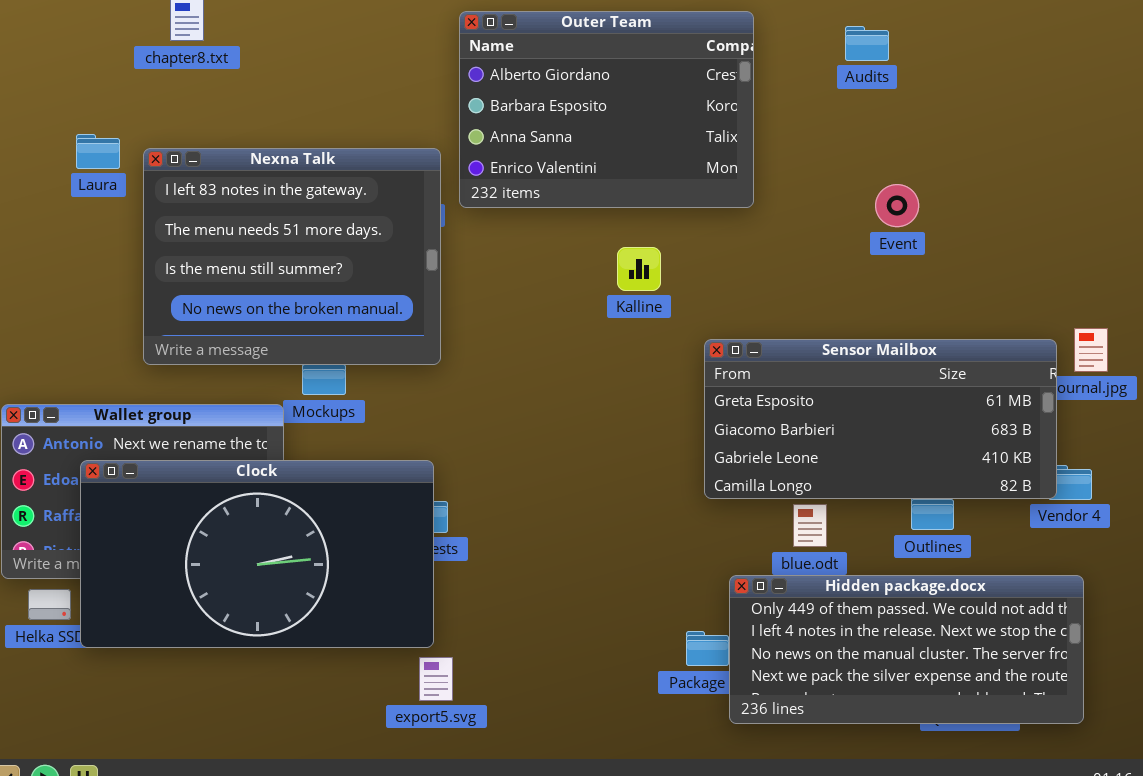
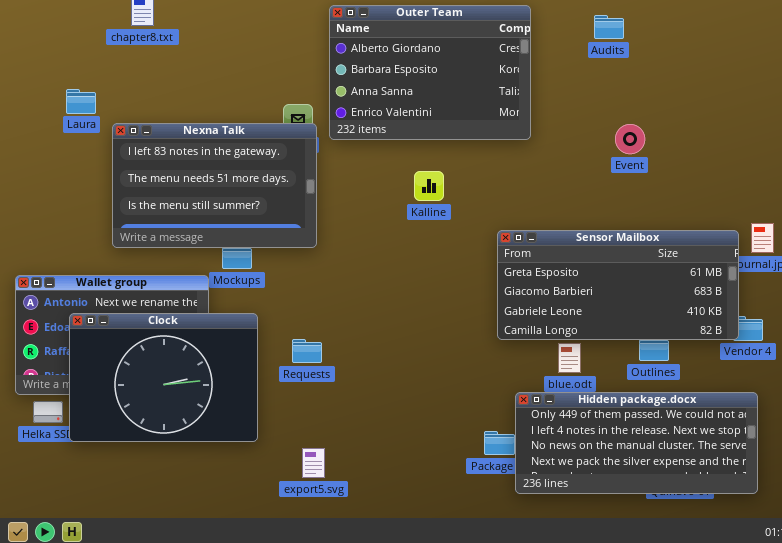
Nexna Talk: [143,148,441,365] -> [112,123,317,248], resized
Kalline: [617,247,661,291] -> [414,171,444,201], moved
Clock: [80,460,434,648] -> [69,313,258,442], resized

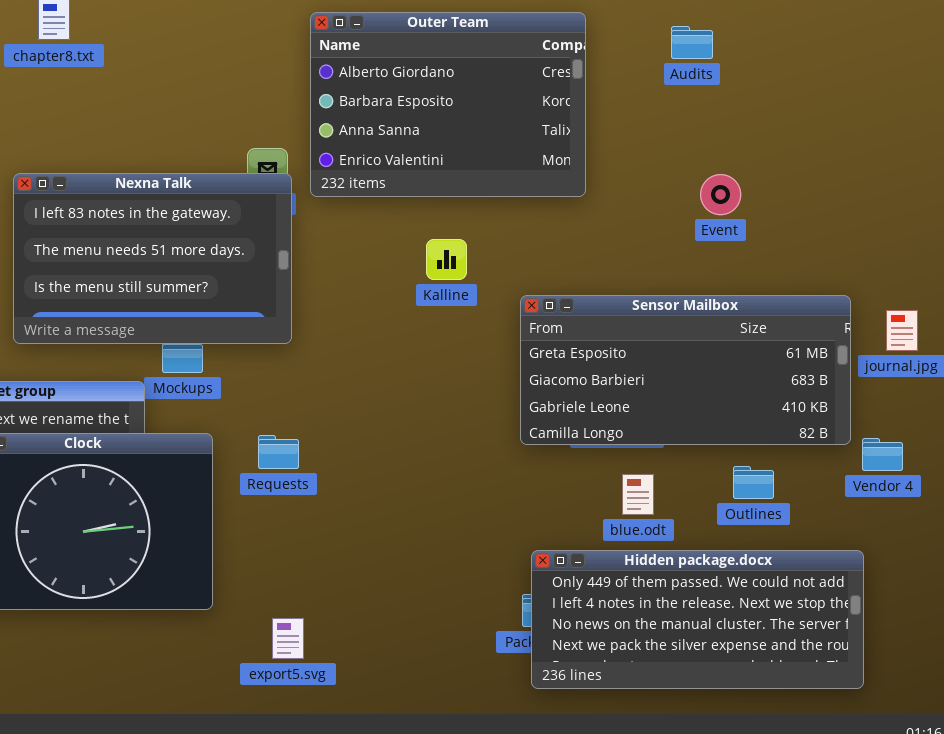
Sensor Mailbox: [497,230,739,340] -> [520,295,851,445], moved
Requests: [292,339,322,363] -> [258,435,299,469], moved
Hidden package.docx: [515,392,758,494] -> [531,550,864,689], moved

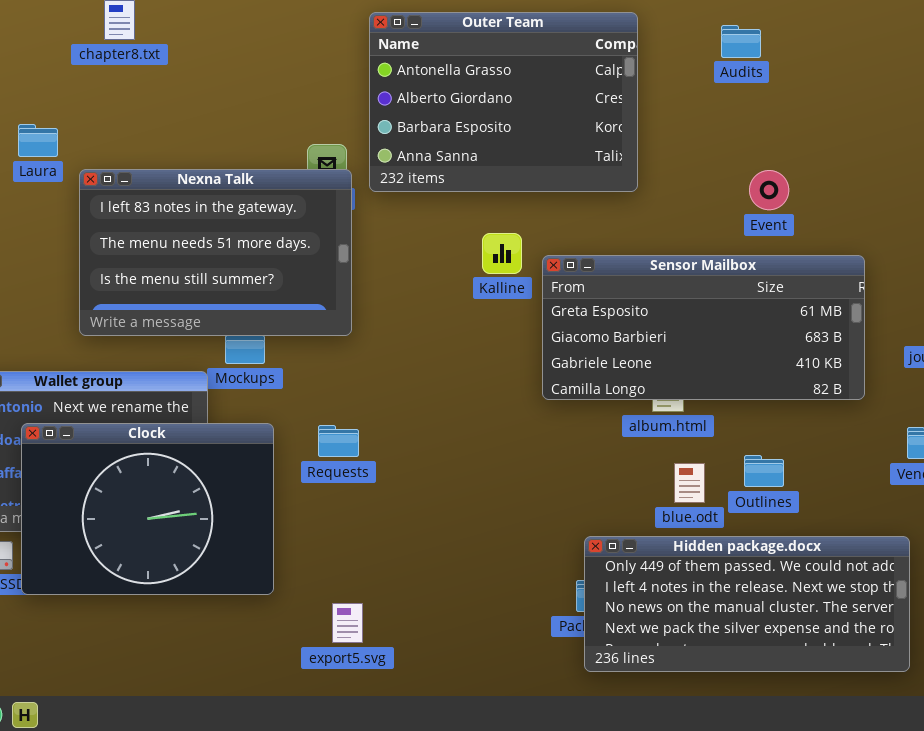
Outer Team: [310,12,586,197] -> [369,12,638,192], scrolled up 1 row
Sensor Mailbox: [520,295,851,445] -> [542,255,865,400], moved
Outlines: [733,466,774,499] -> [744,455,784,487], moved

